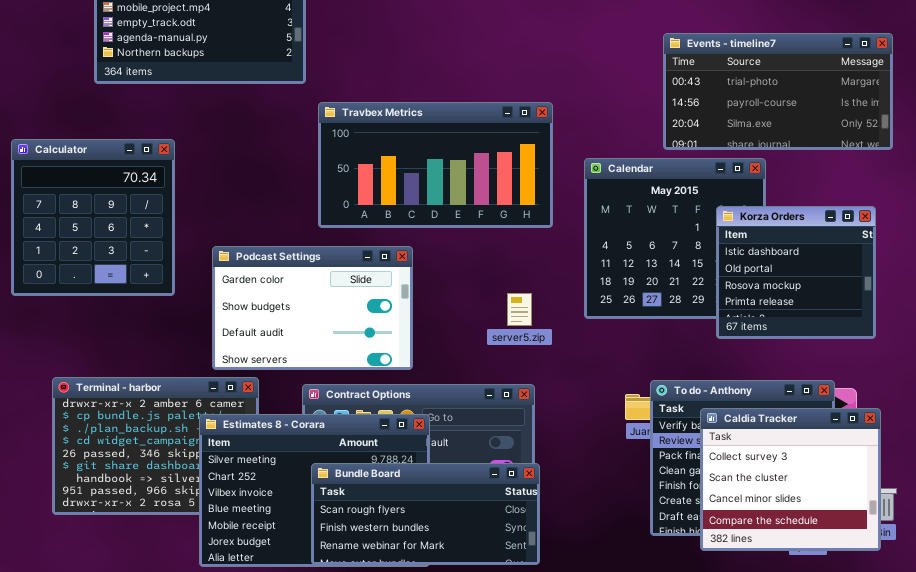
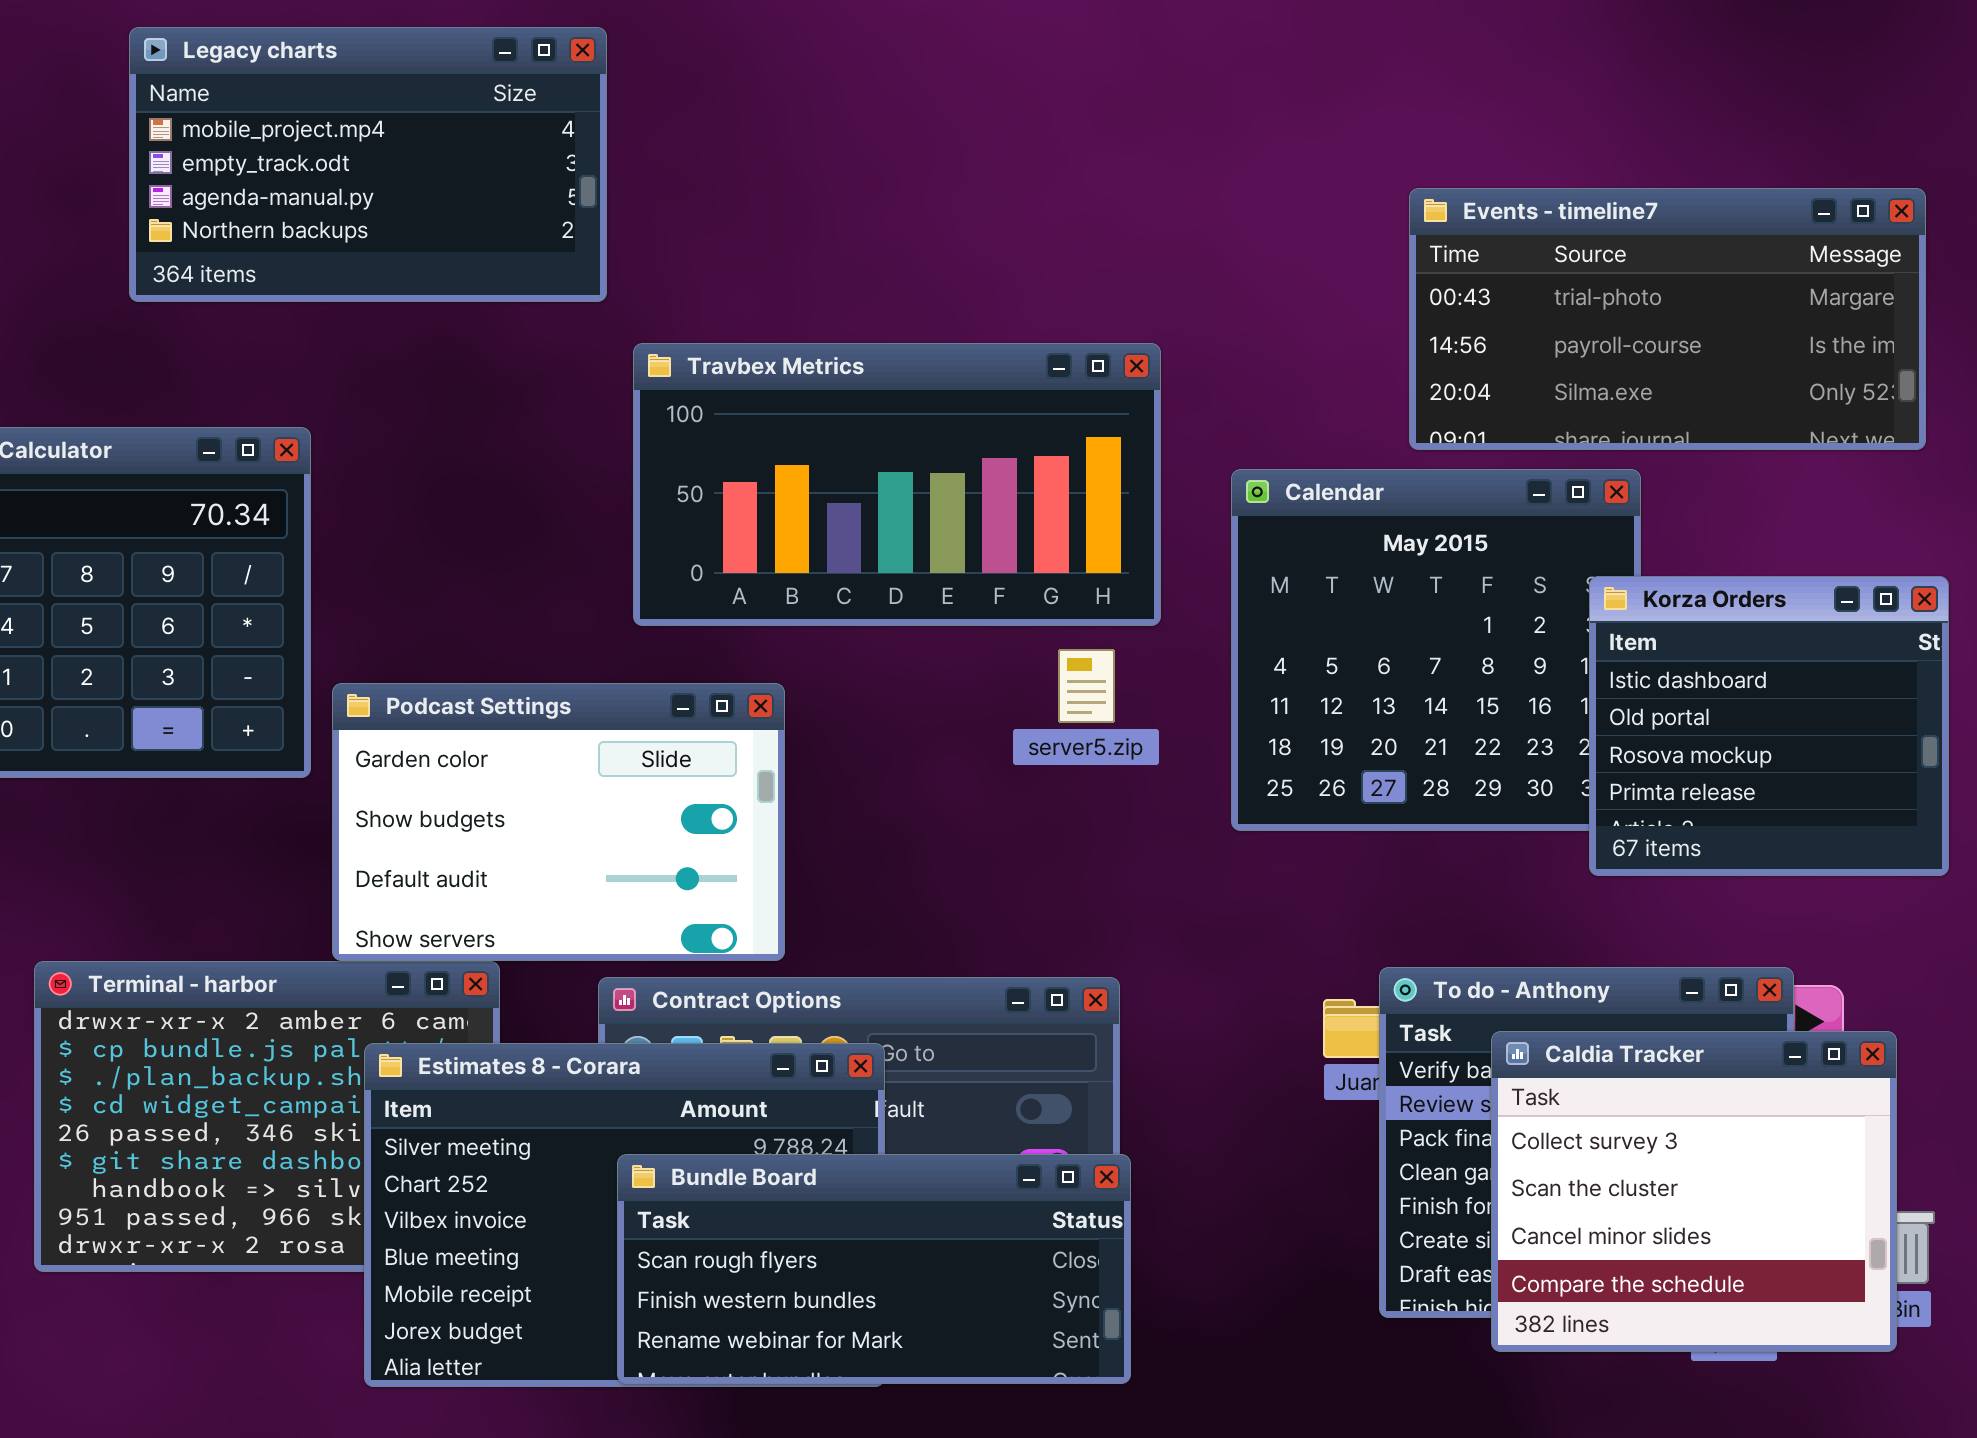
Korza Orders: [716,206,876,339] -> [1589,576,1949,876], moved
Podcast Settings: [212,246,413,370] -> [332,683,785,961], moved
server5.zip: [507,293,532,326] -> [1058,649,1115,723], moved

